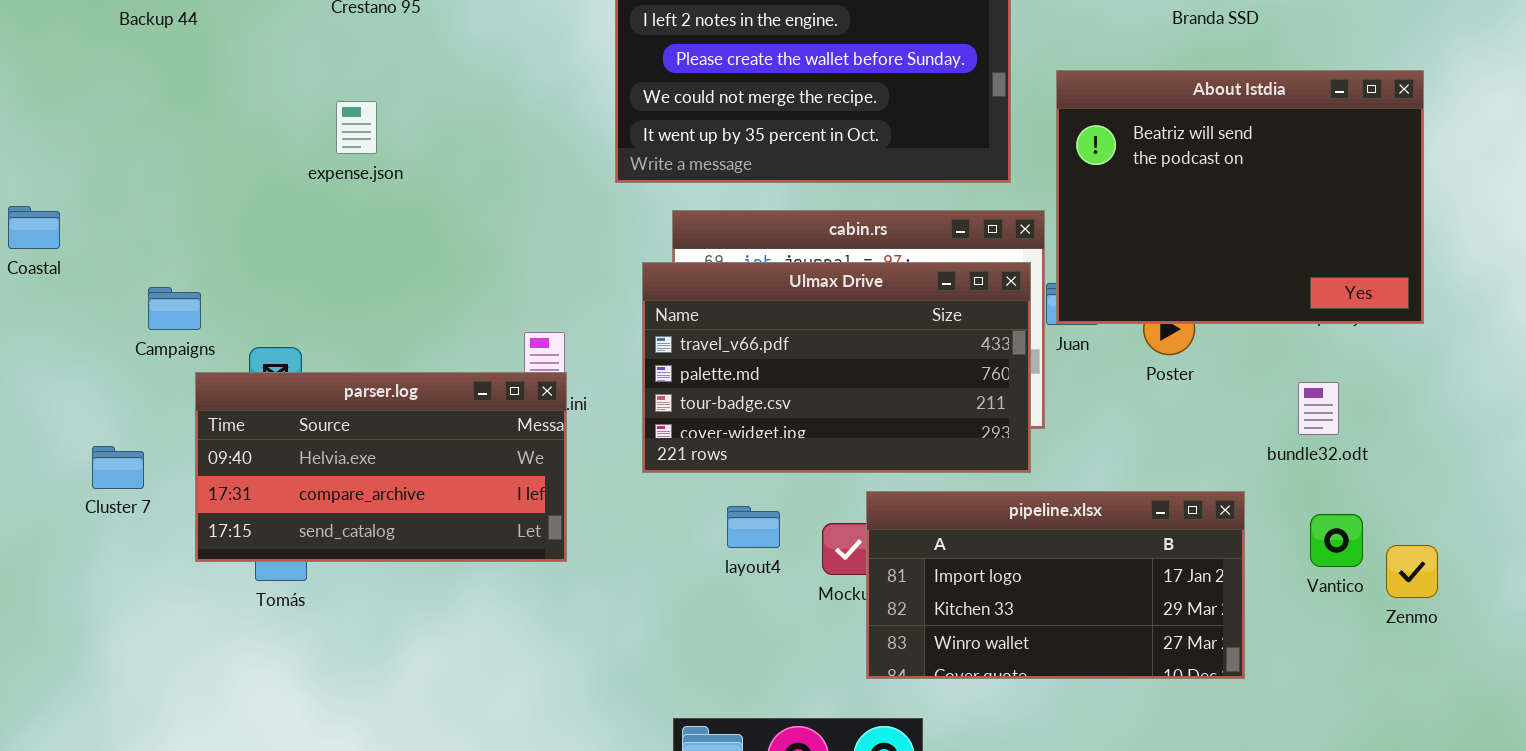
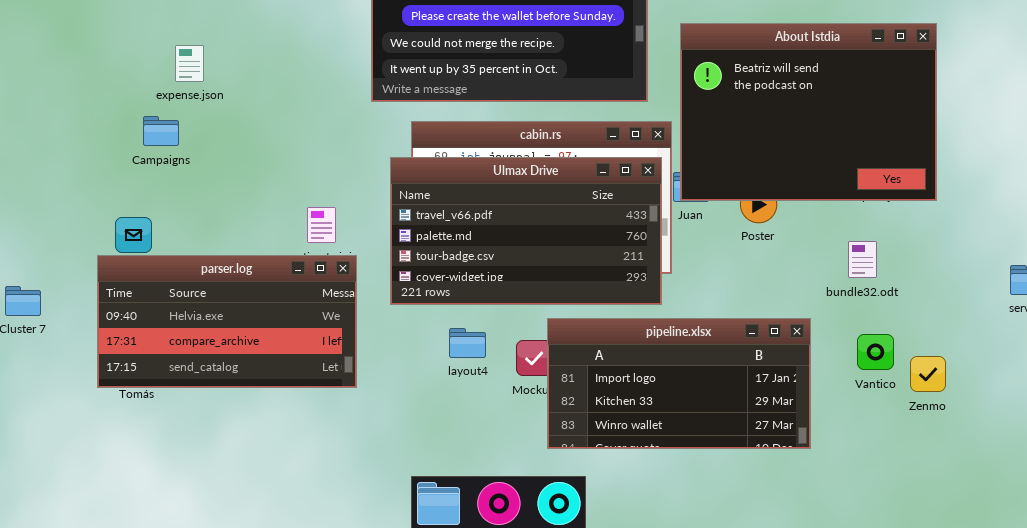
Campaigns: [148,287,201,330] -> [143,116,179,146], moved
parser.log: [195,372,567,562] -> [97,255,357,388], moved

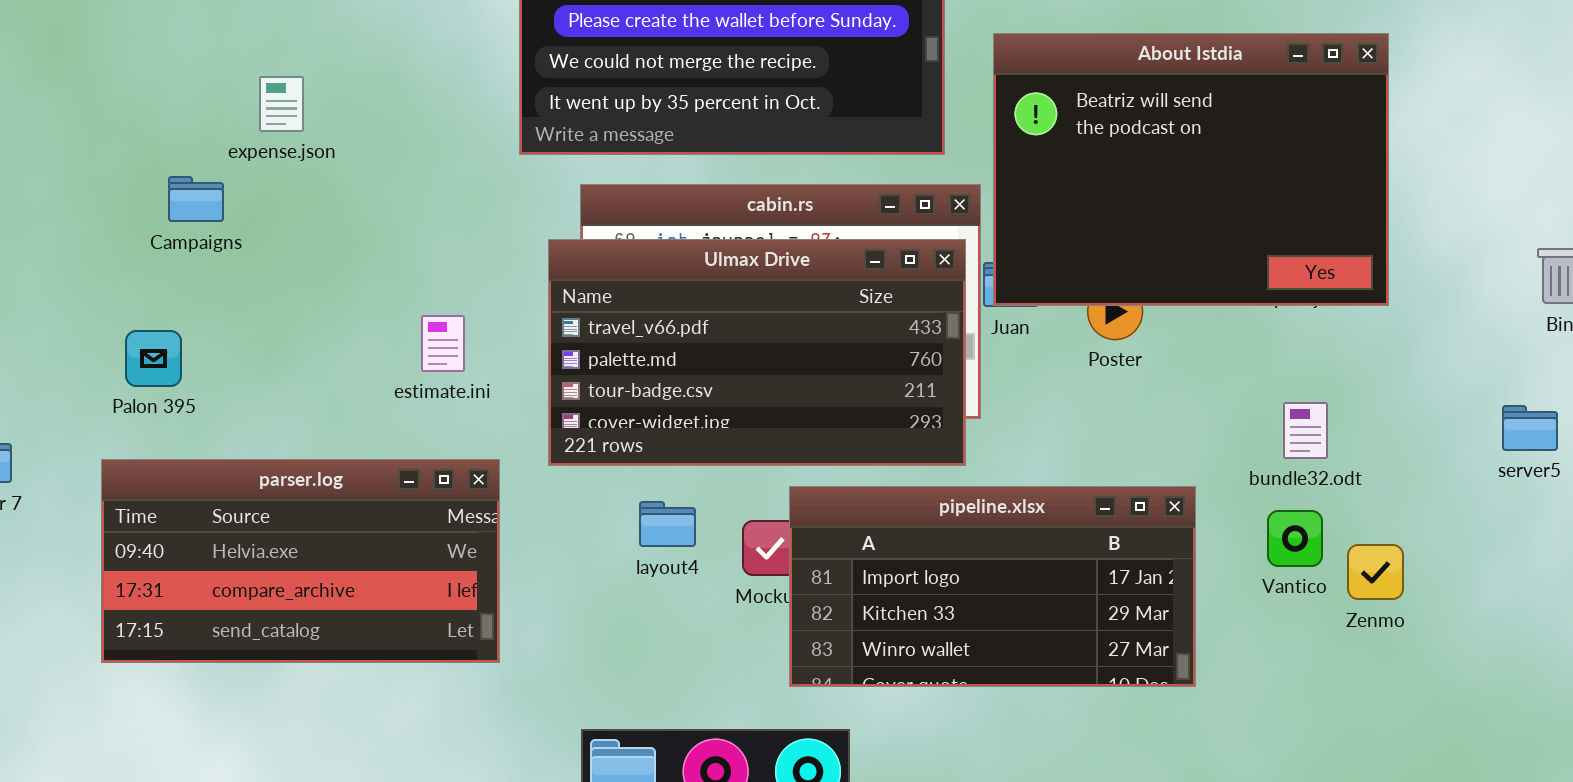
expense.json: [175,45,204,82] -> [259,76,304,132], moved
bundle32.odt: [848,241,877,278] -> [1283,402,1328,459], moved
parser.log: [97,255,357,388] -> [101,459,500,663], moved

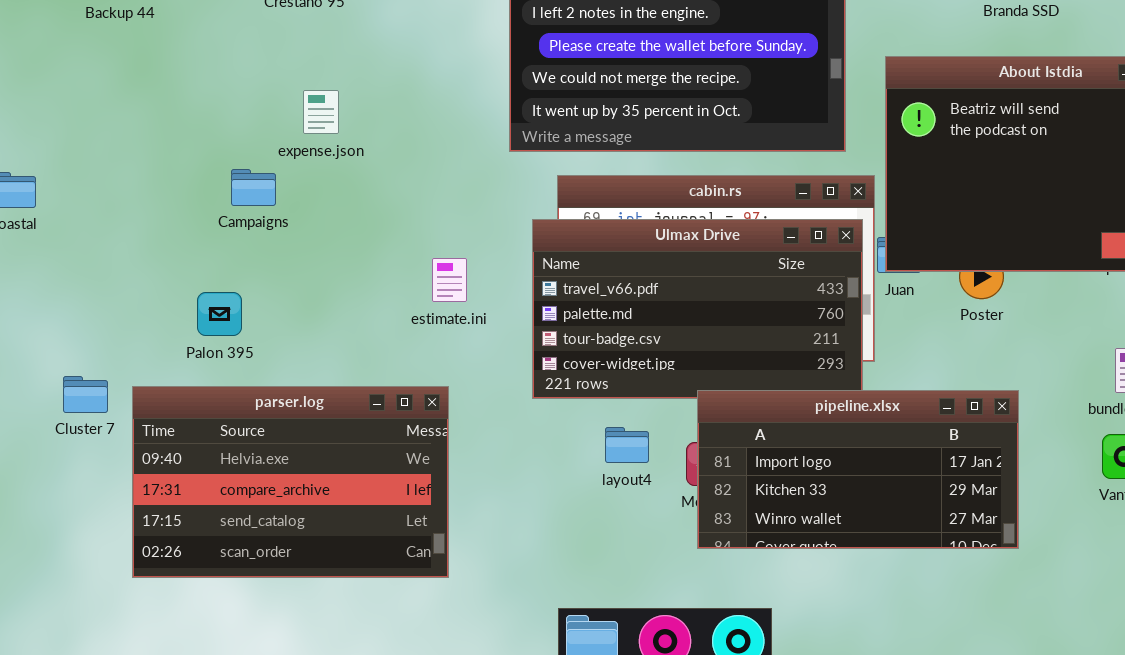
estimate.ini: [421,315,465,372] -> [432,258,467,302], moved
parser.log: [101,459,500,663] -> [132,386,449,578], moved, resized
pipeline.xlsx: [789,486,1196,687] -> [697,390,1019,549], moved

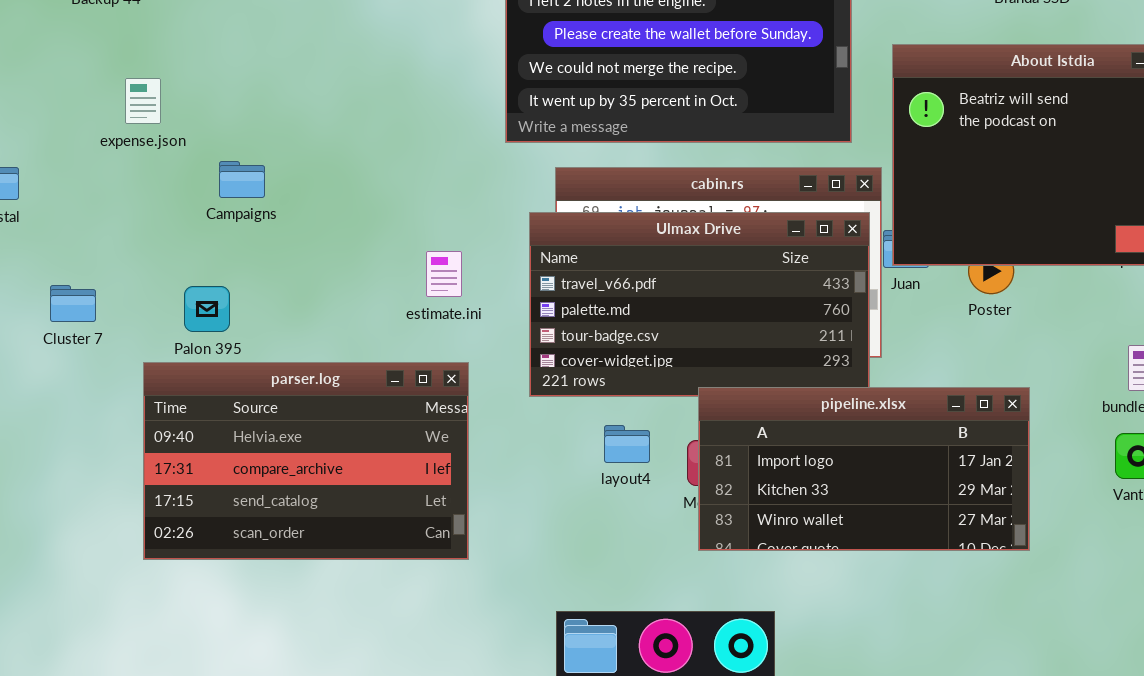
expense.json: [303,90,339,134] -> [125,78,161,124], moved
Cluster 7: [63,376,108,413] -> [50,285,96,322], moved
parser.log: [132,386,449,578] -> [143,362,469,560], moved

